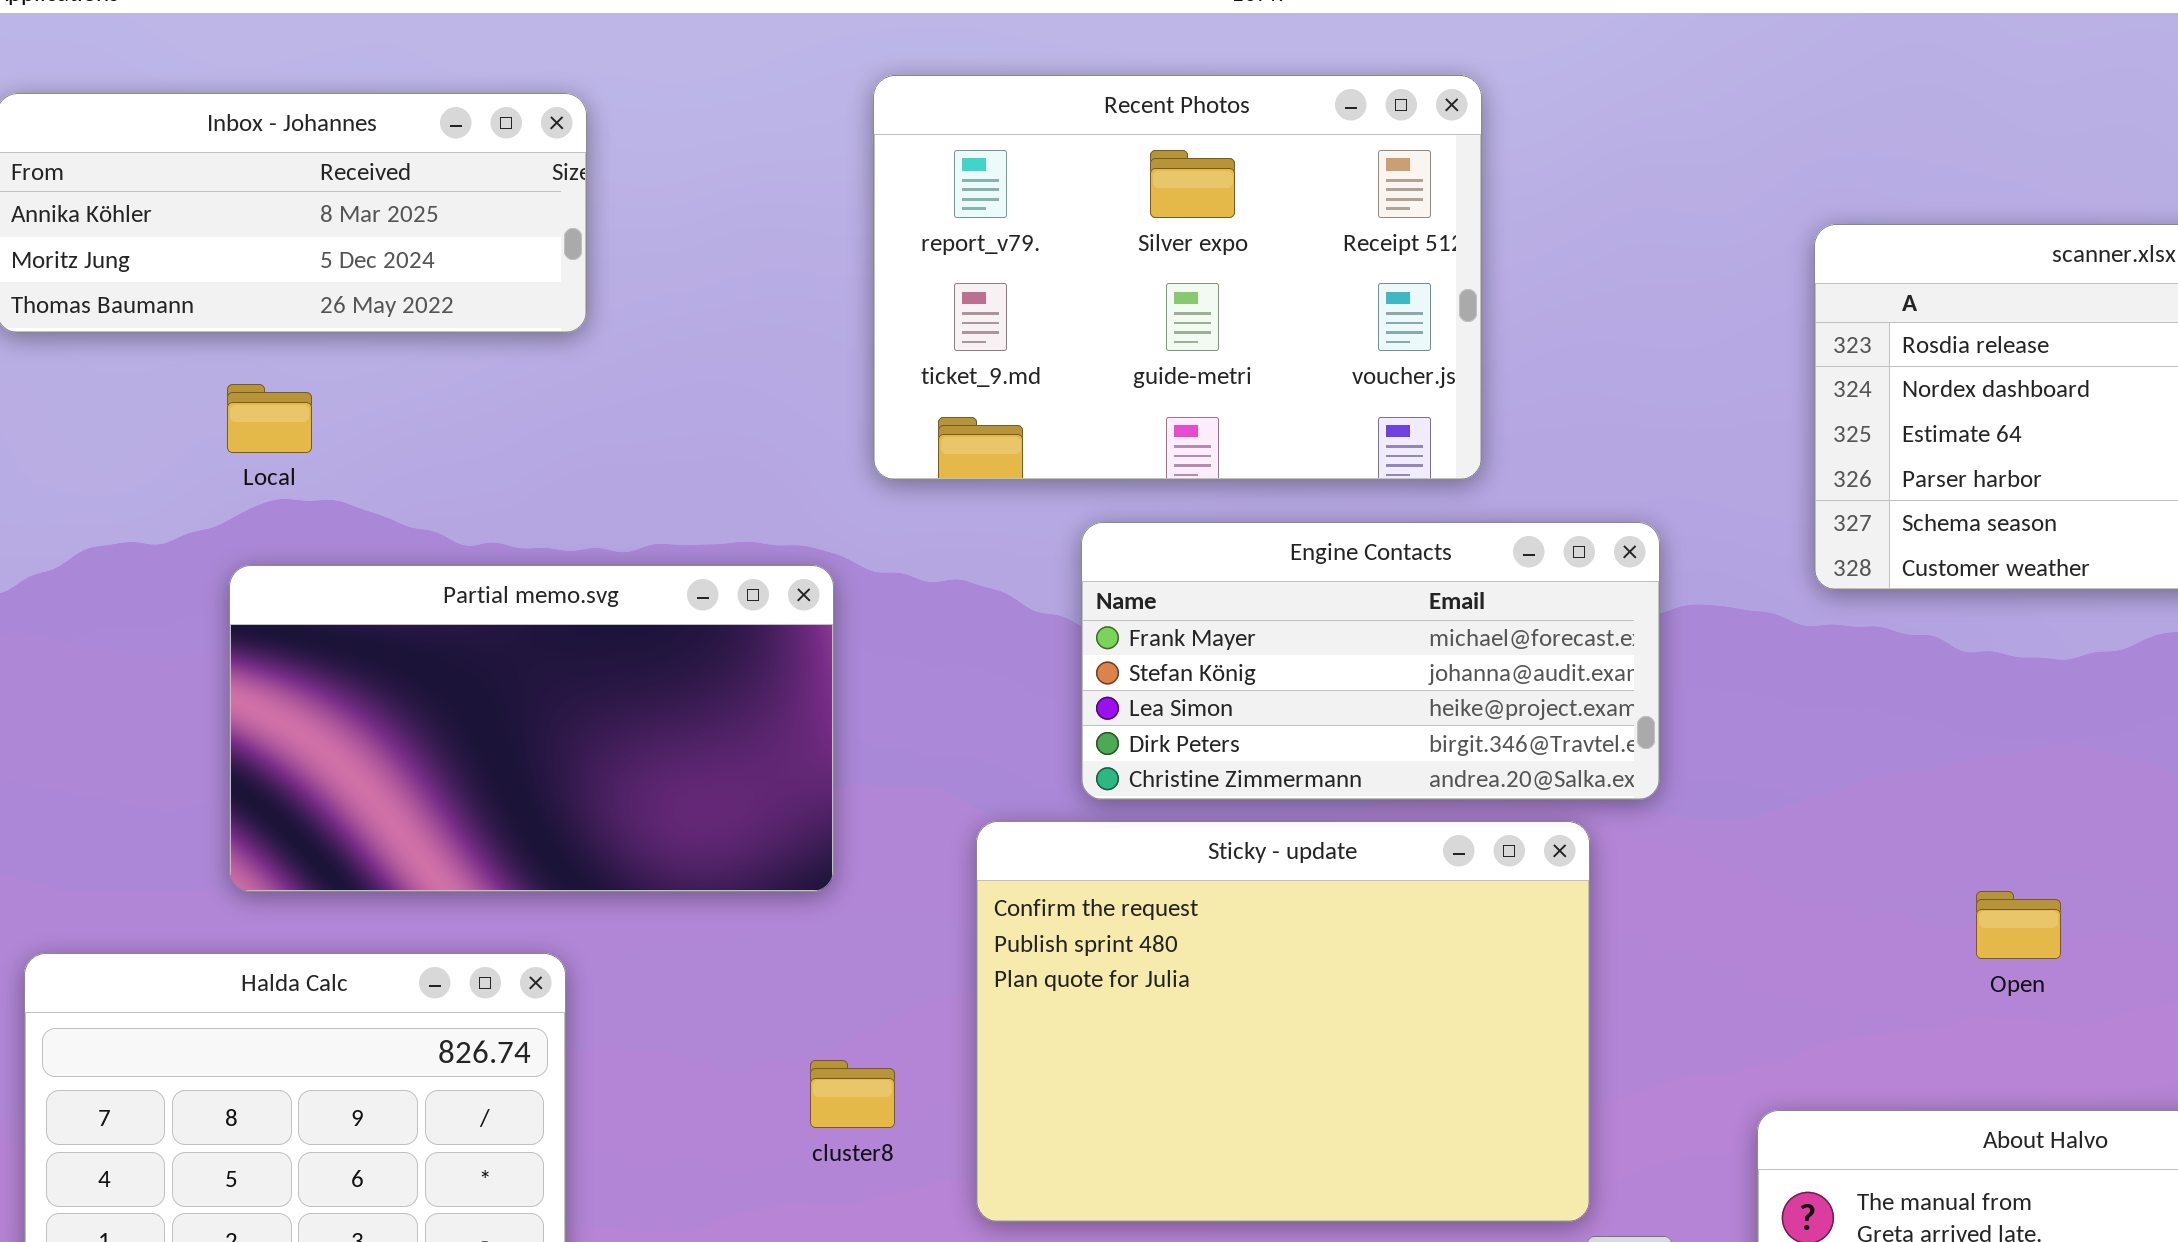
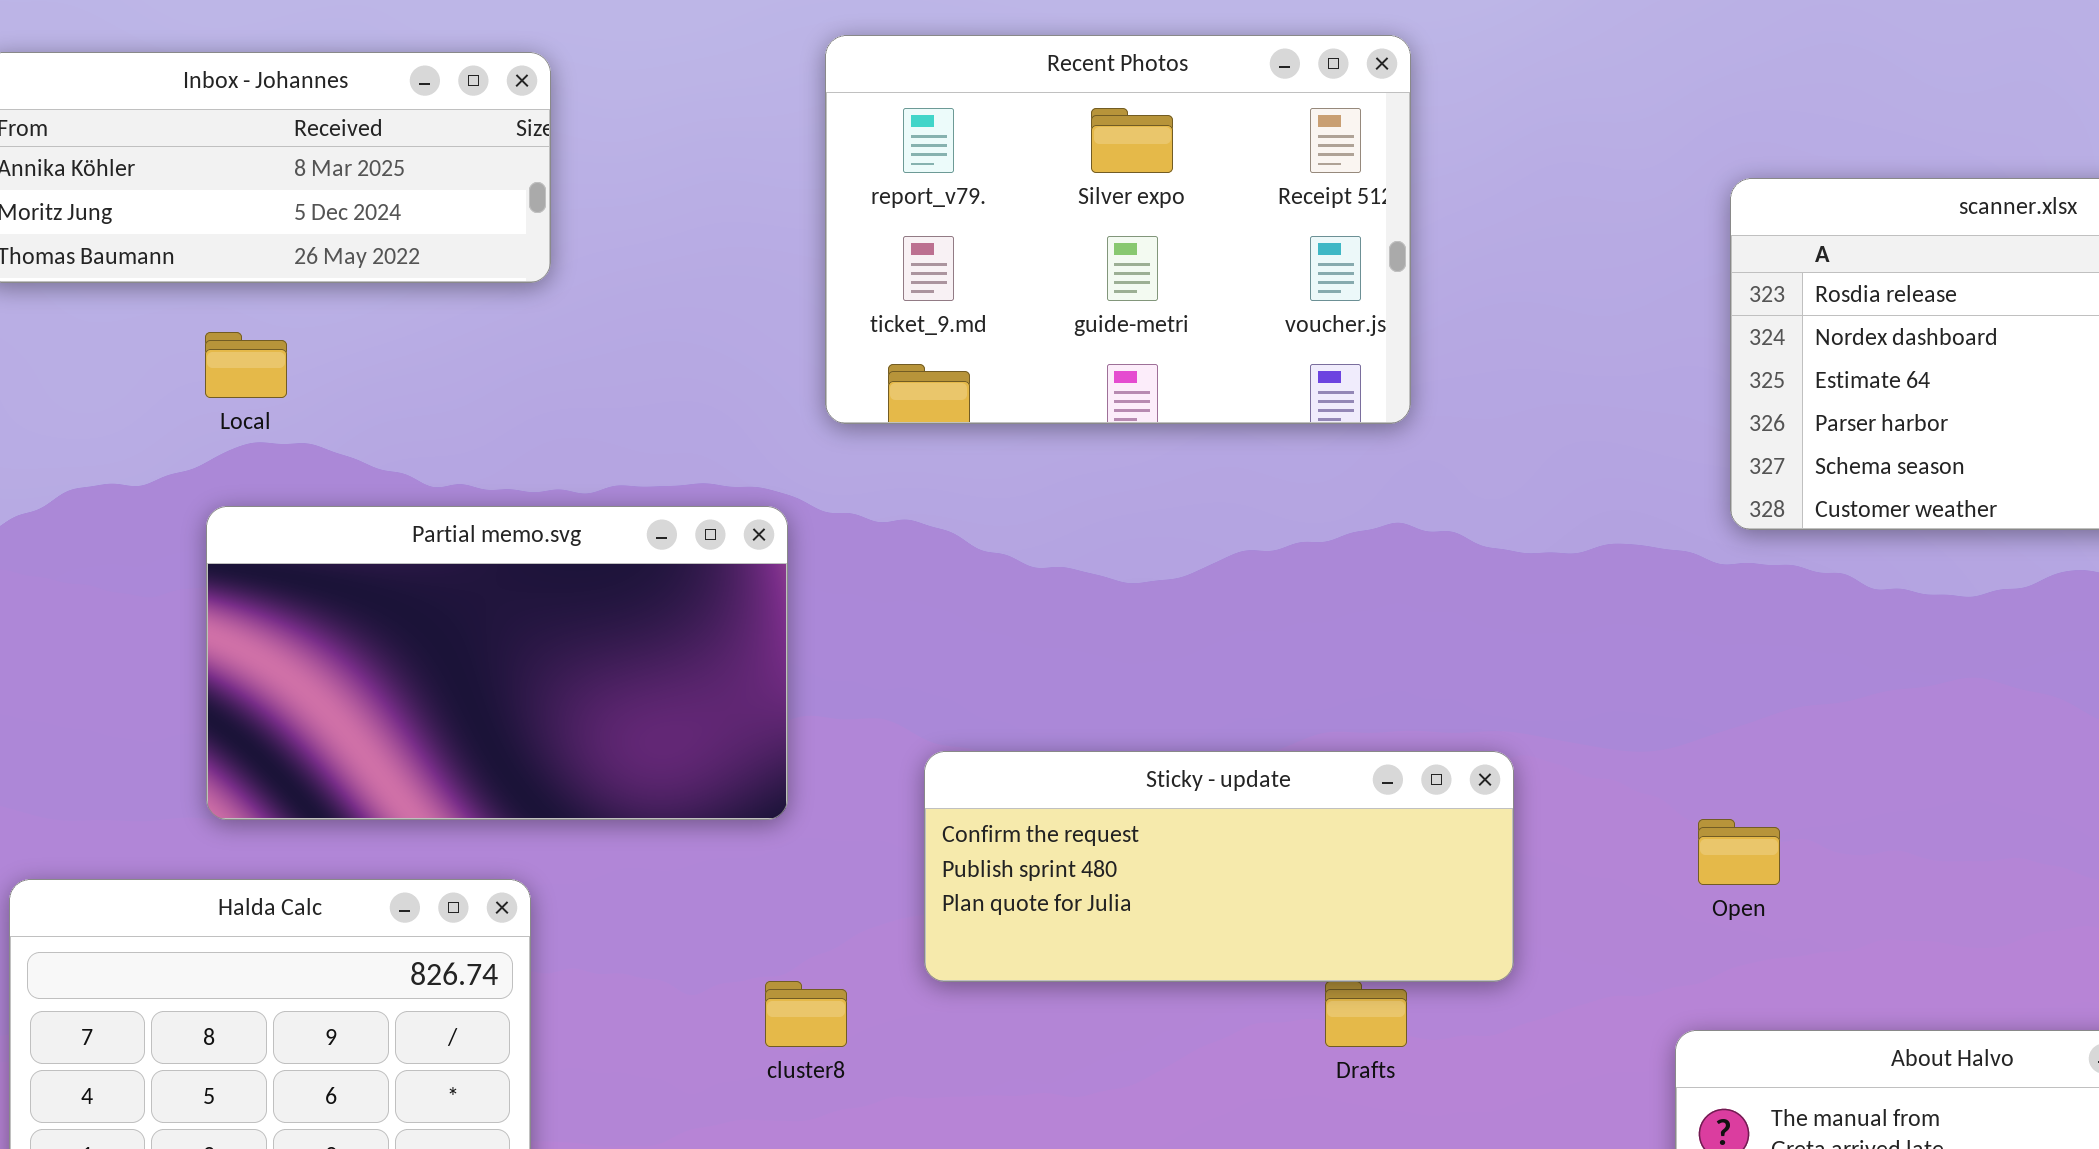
Engine Contacts: [1081,522,1660,800] -> none, closed
Sticky - update: [976,821,1590,1222] -> [924,751,1514,982], resized
Open: [1976,891,2061,959] -> [1698,819,1780,885], moved

